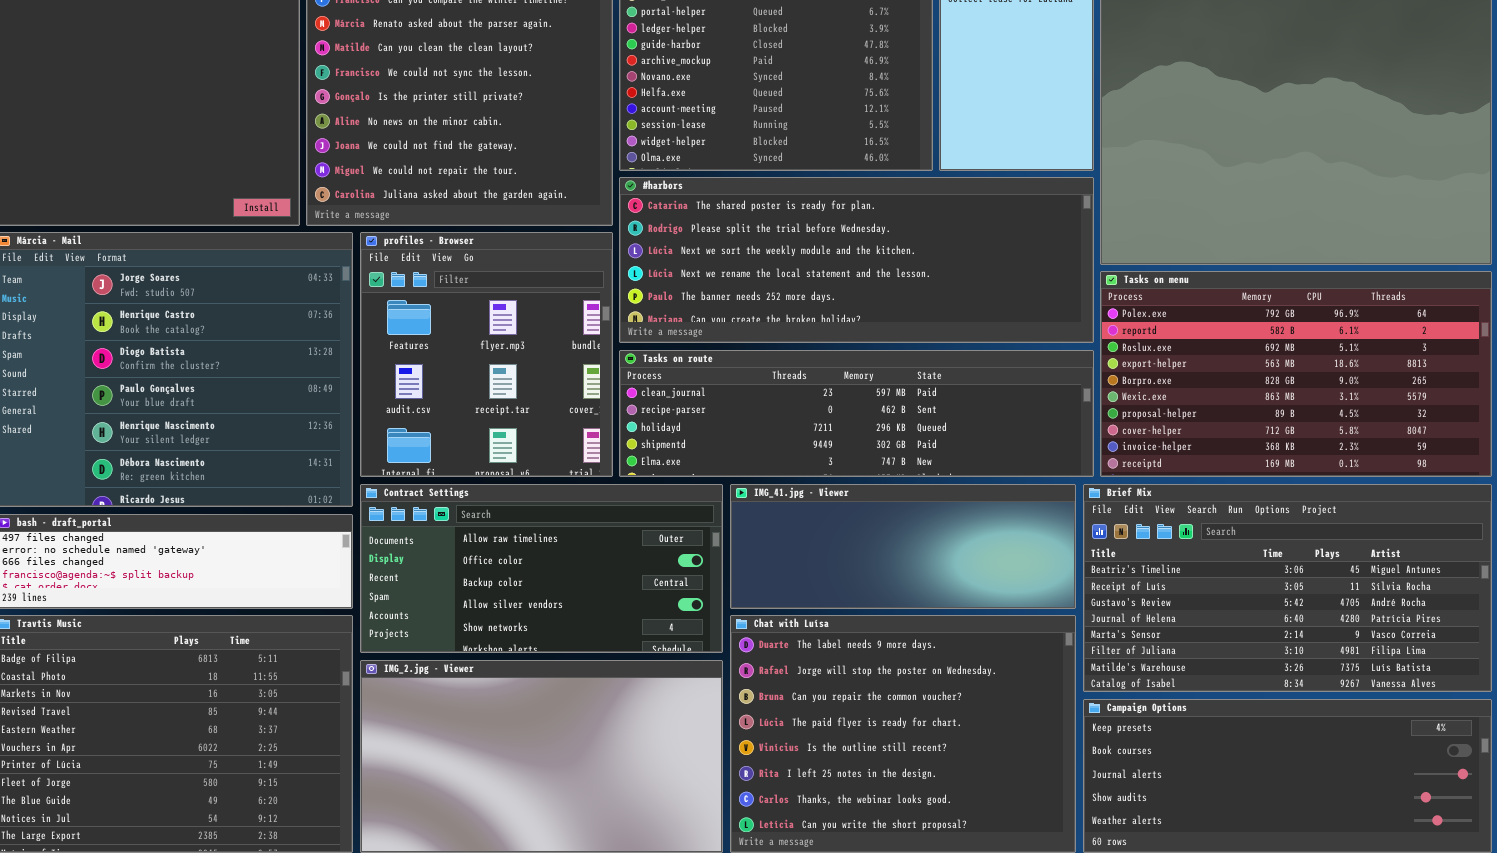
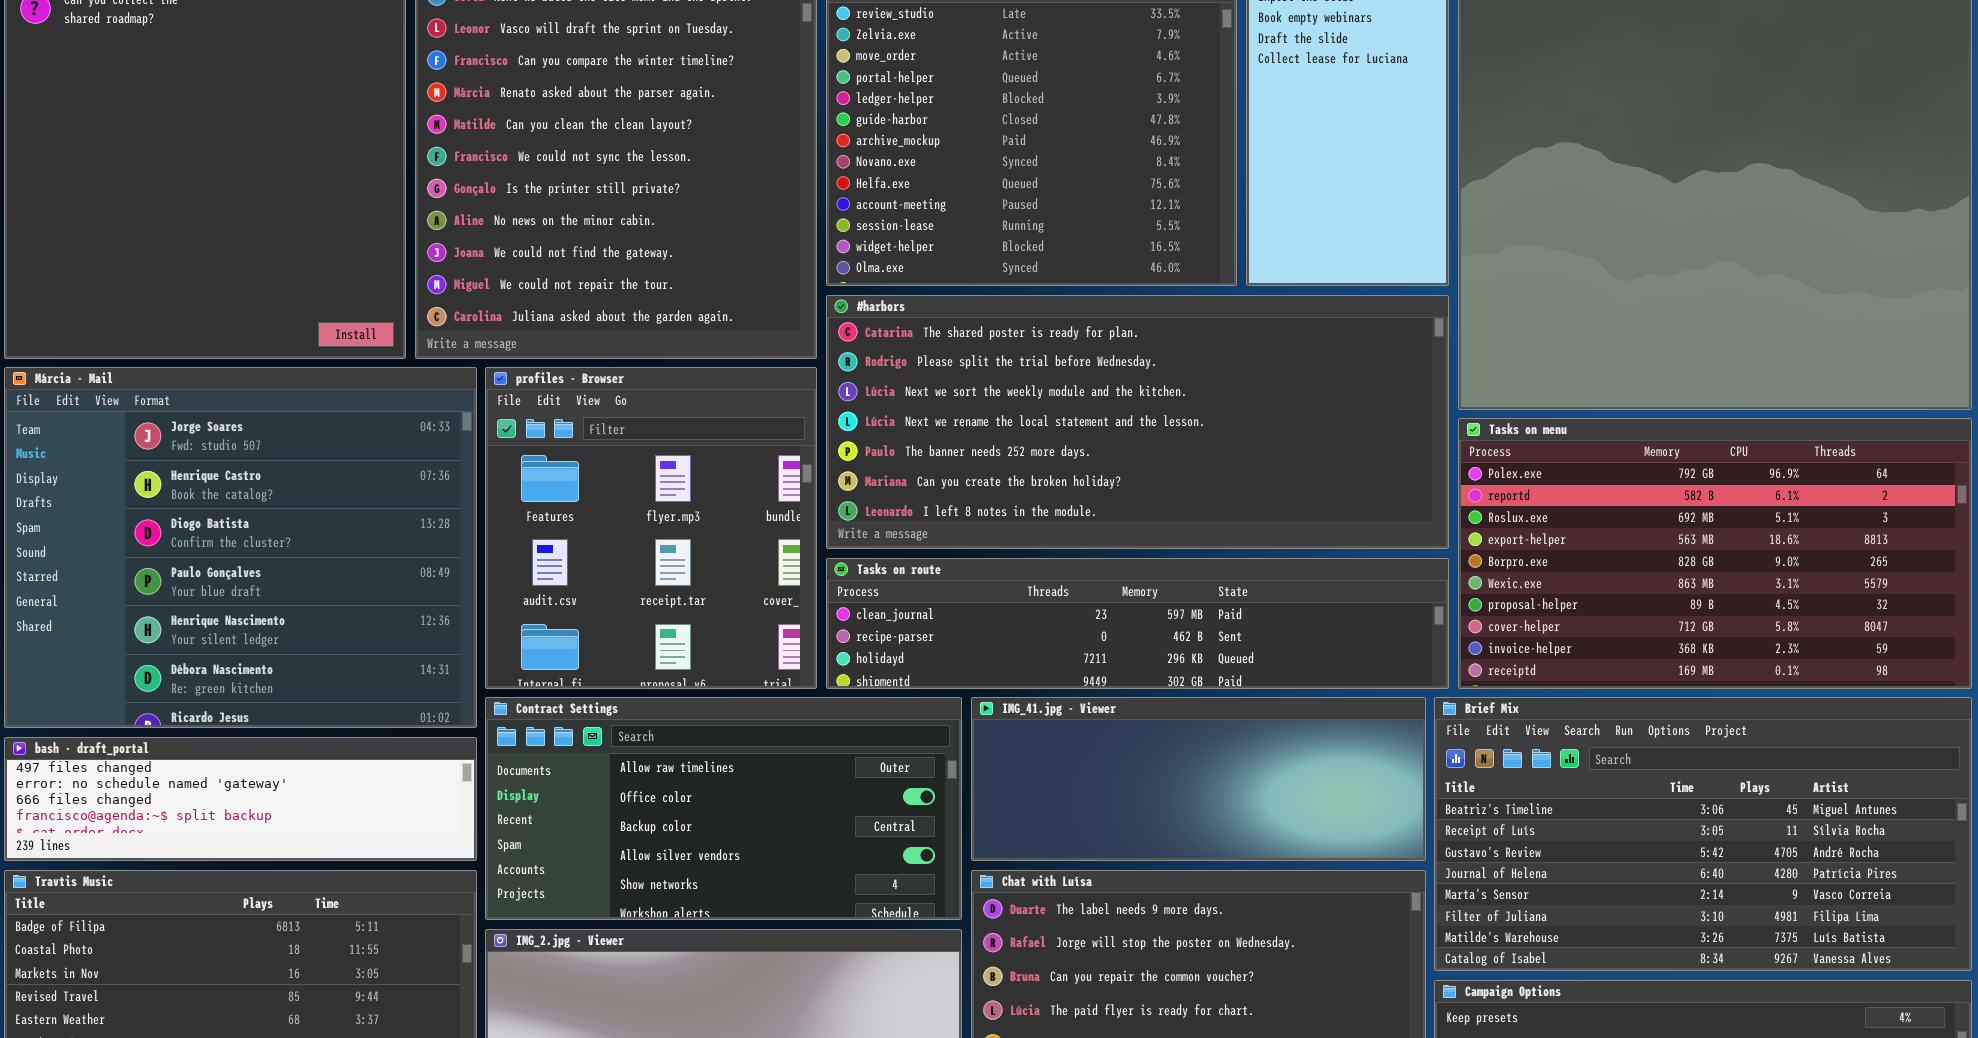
#harbors: [619,177,1094,343] -> [826,295,1449,549], resized
Tasks on route: [619,350,1094,477] -> [826,558,1449,689], resized

